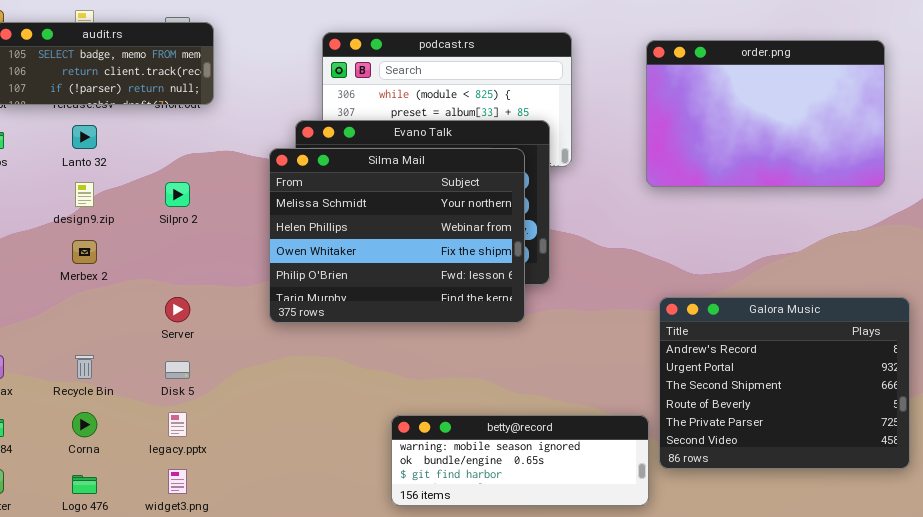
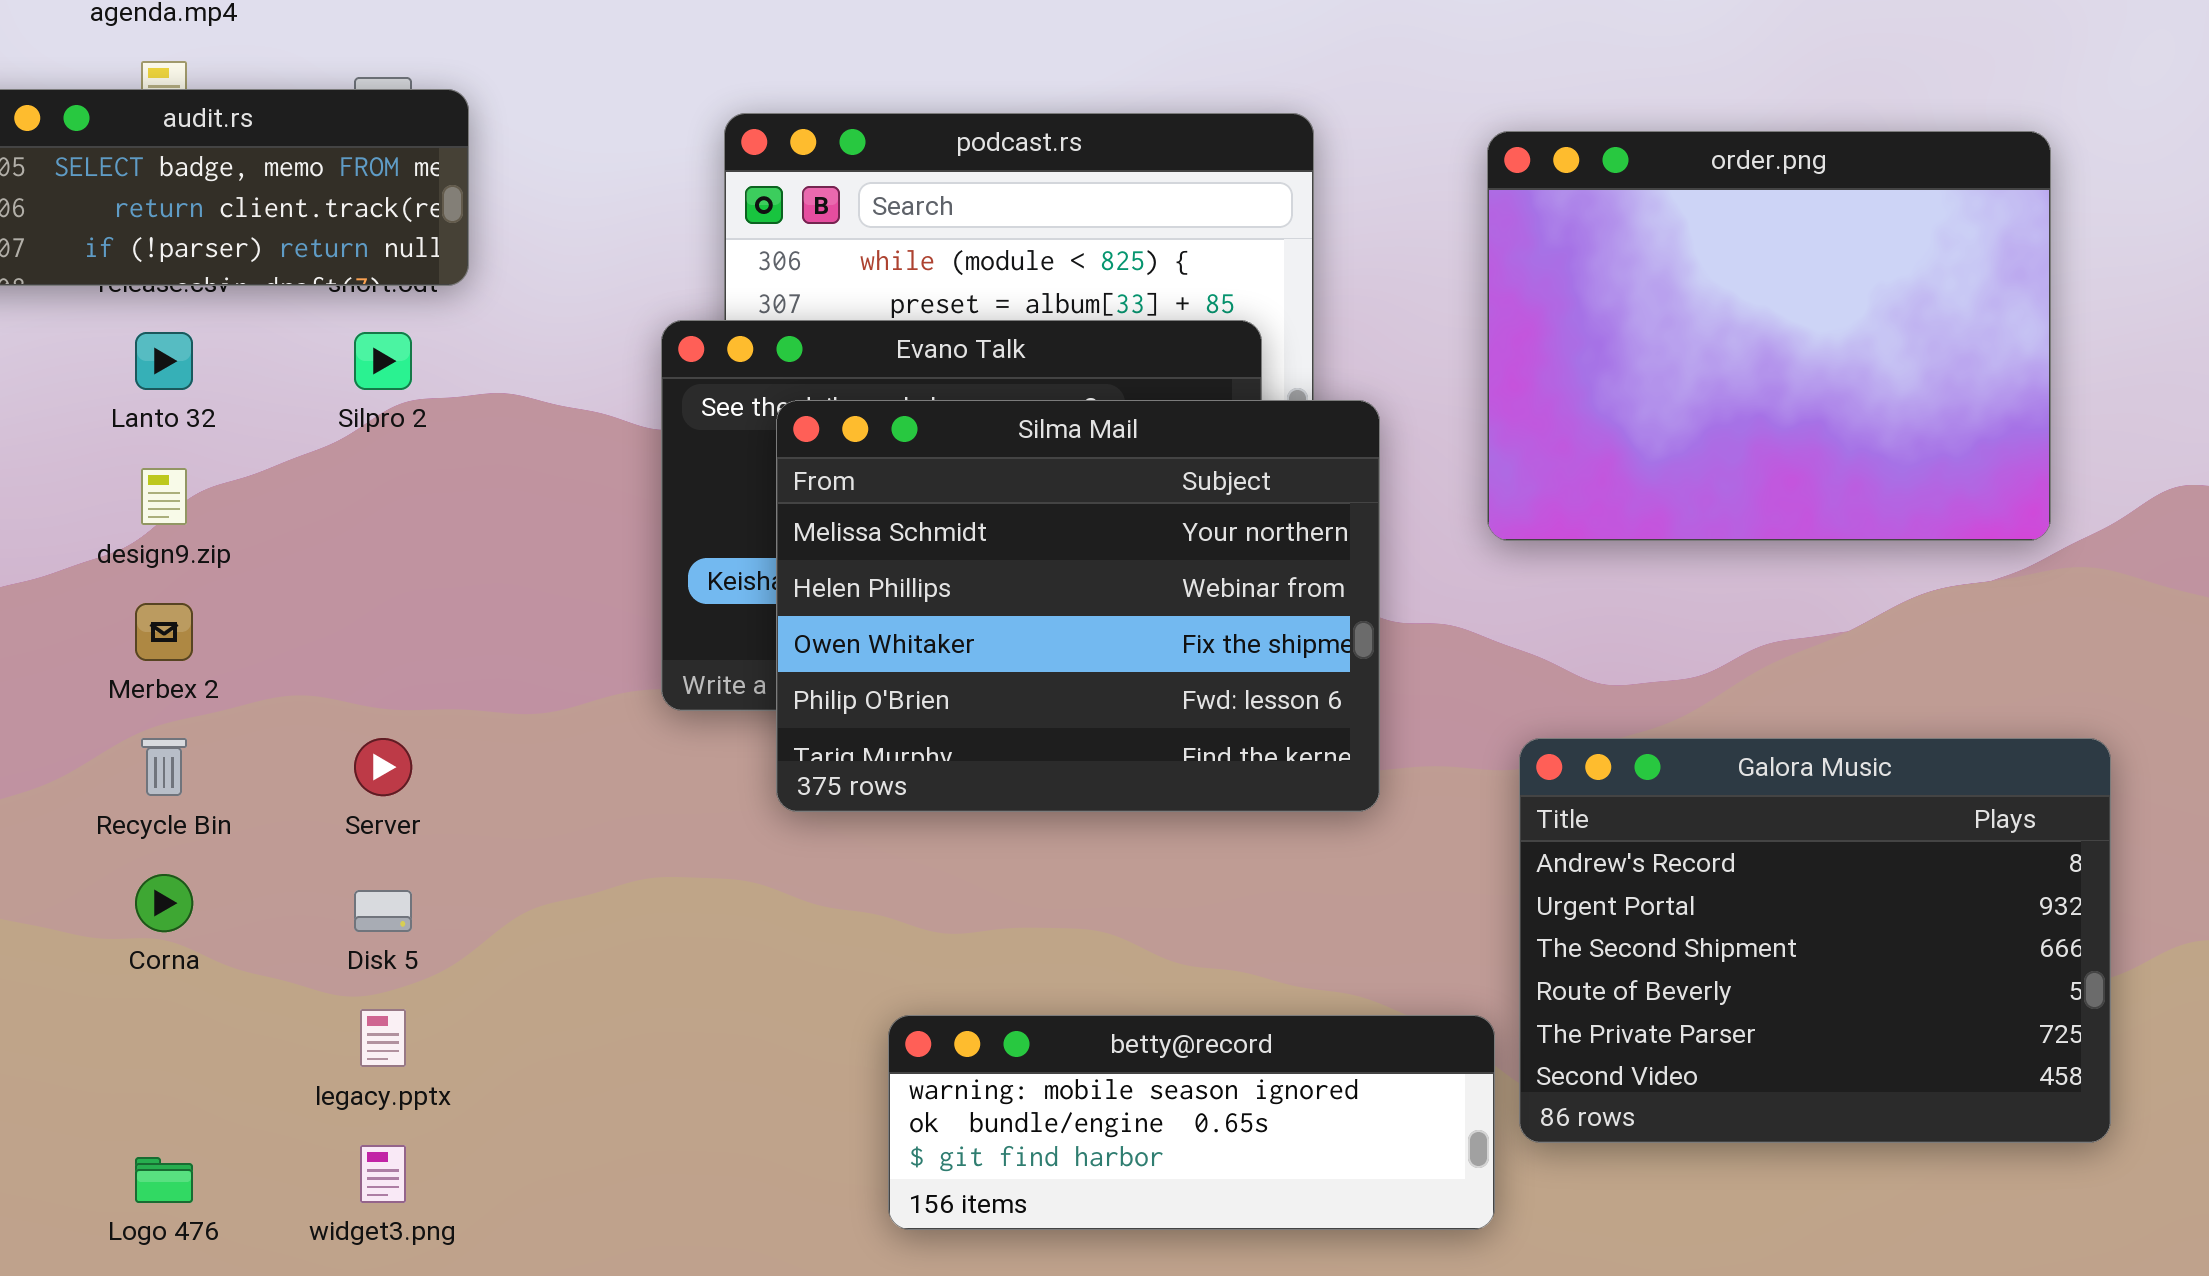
order.png: [646,40,885,187] -> [1487,131,2051,541], resized
Silma Mail: [269,148,525,323] -> [776,400,1380,812], moved
Silpro 2: [165,182,190,207] -> [354,332,412,390], moved
Recycle Bin: [75,355,94,379] -> [141,738,187,796], moved
Corna: [72,412,97,437] -> [135,874,193,932], moved

